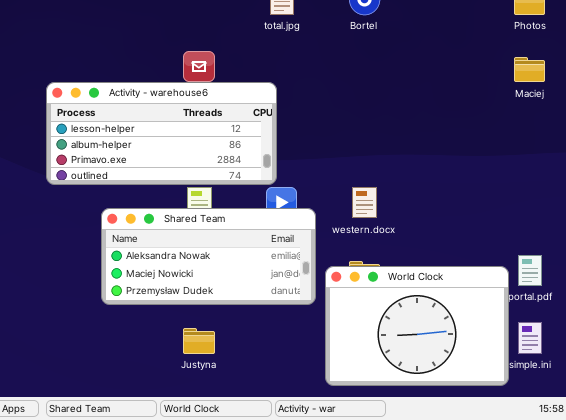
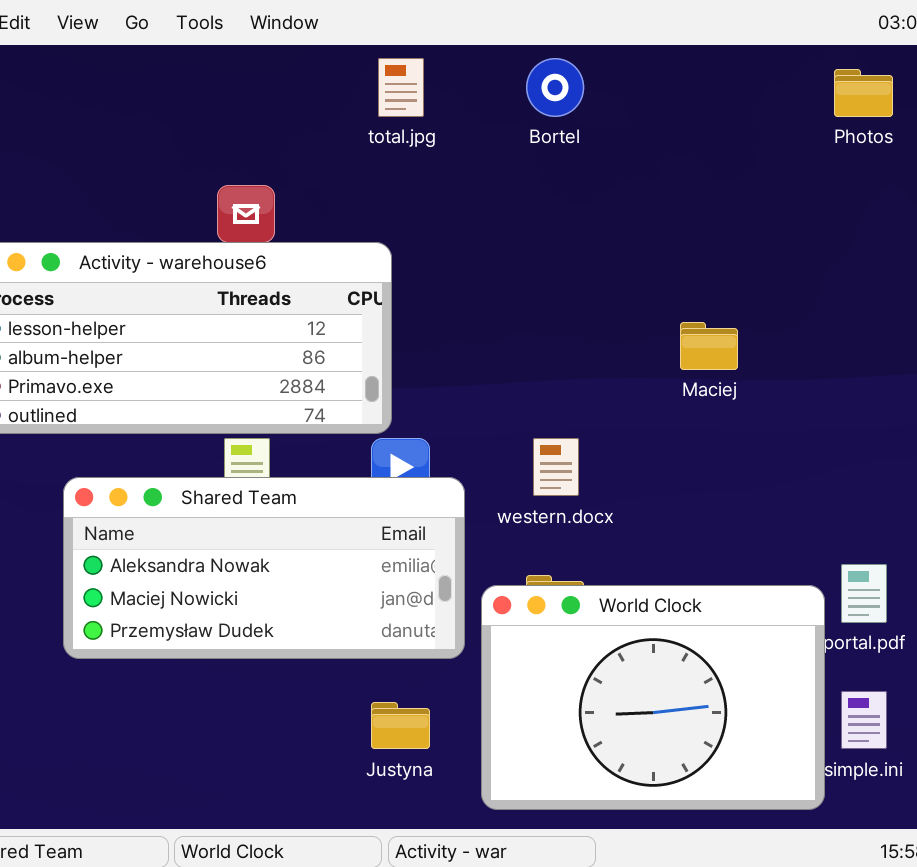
Maciej: [514,57,545,82] -> [680,322,738,370], moved
Justyna: [183,328,215,354] -> [371,702,430,749], moved

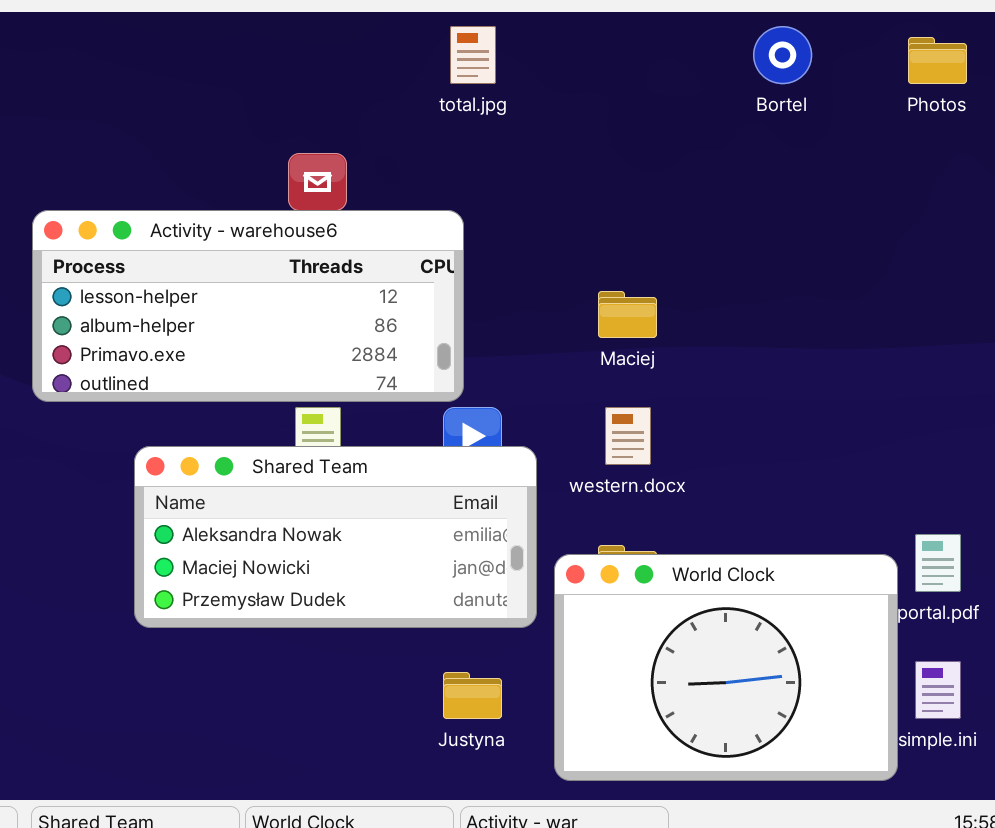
Bortel: [526,58,584,117] -> [753,26,812,84], moved
Maciej: [680,322,738,370] -> [598,291,657,338], moved

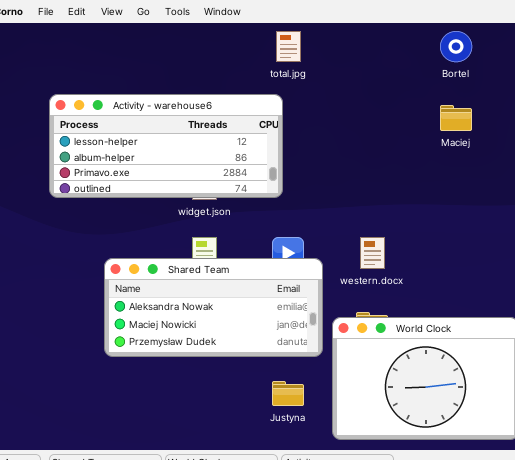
Activity - warehouse6: [32,210,464,402] -> [49,94,283,198], moved
Maciej: [598,291,657,338] -> [440,105,472,131], moved

